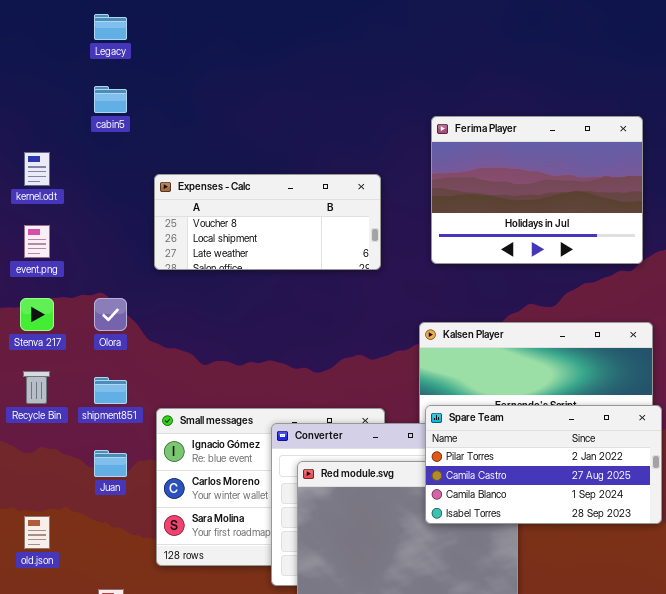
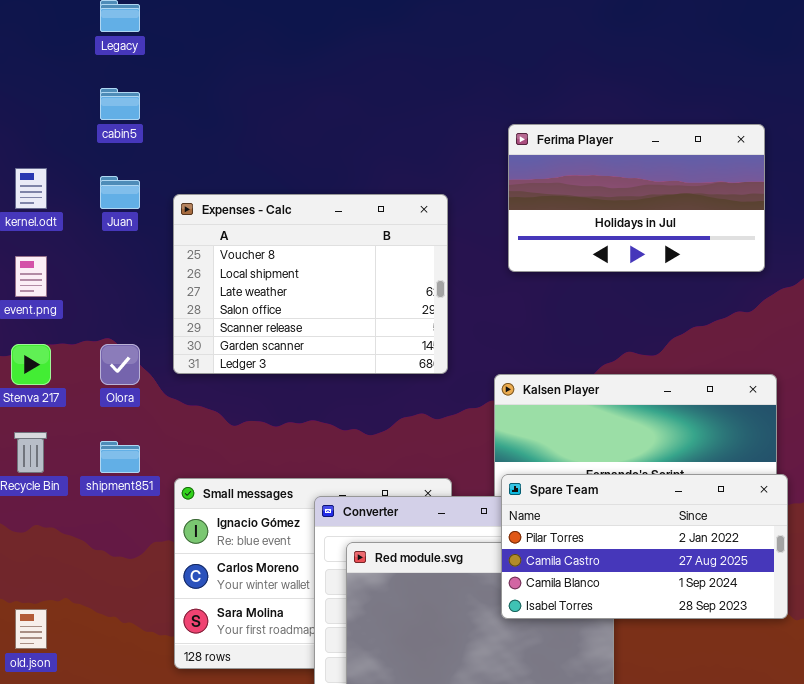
Ferima Player: [431,116,643,264] -> [508,124,765,272], resized
Expenses - Calc: [154,174,381,270] -> [173,194,448,374], resized
Juan: [94,450,127,477] -> [100,176,140,209], moved

